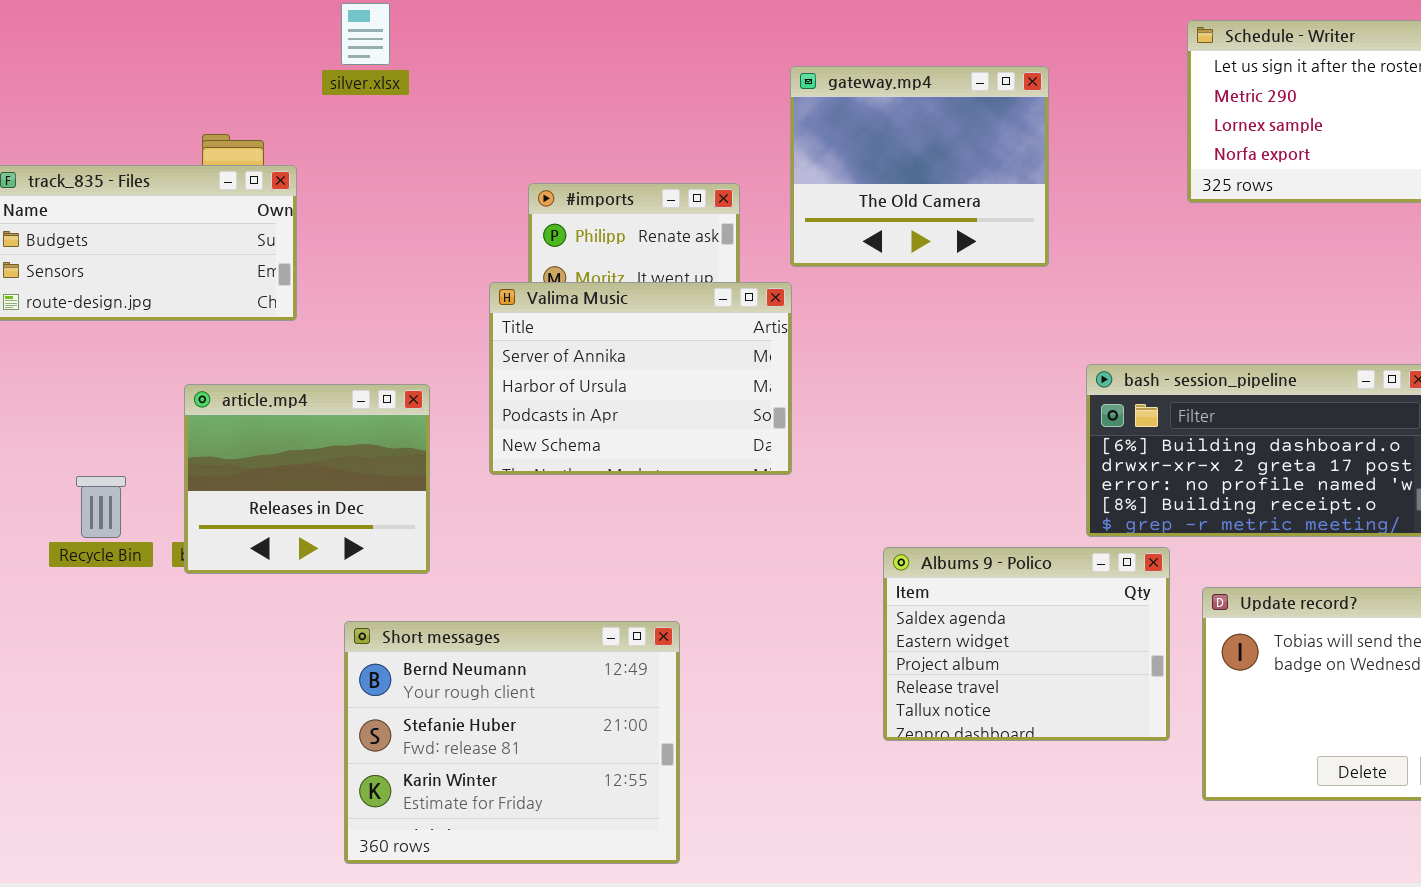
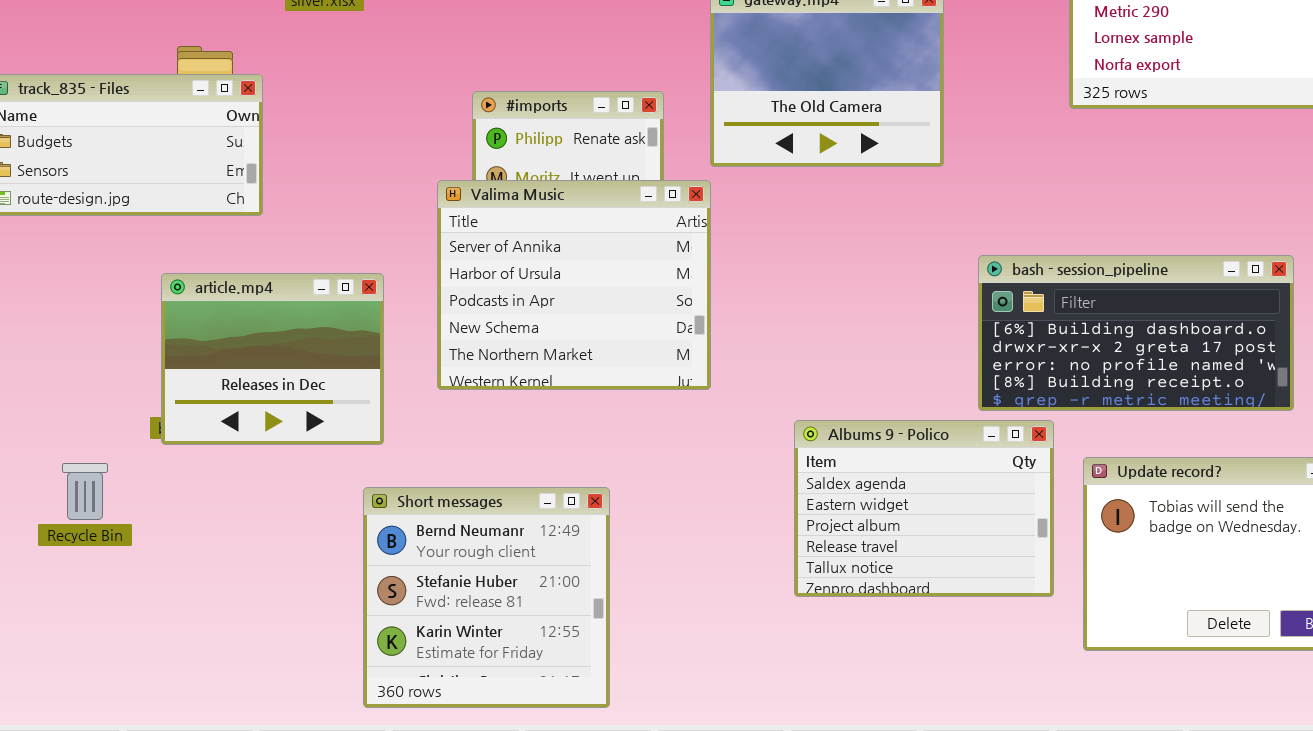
Valima Music: [489,282,792,475] -> [437,180,711,390], resized
Recycle Bin: [76,476,126,538] -> [62,463,108,520], moved
Short messages: [344,621,680,864] -> [363,487,610,708], resized

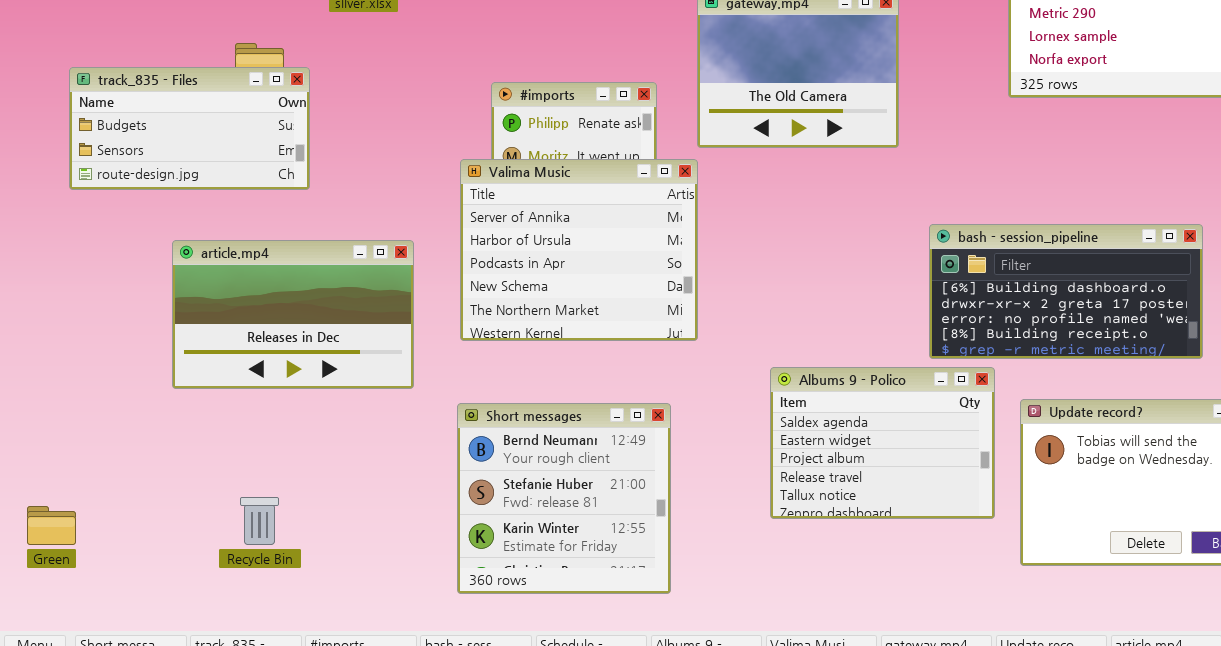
article.mp4: [161,273,384,445] -> [172,240,414,389], resized
Recycle Bin: [62,463,108,520] -> [240,497,279,545], moved
Short messages: [363,487,610,708] -> [457,403,671,594], moved

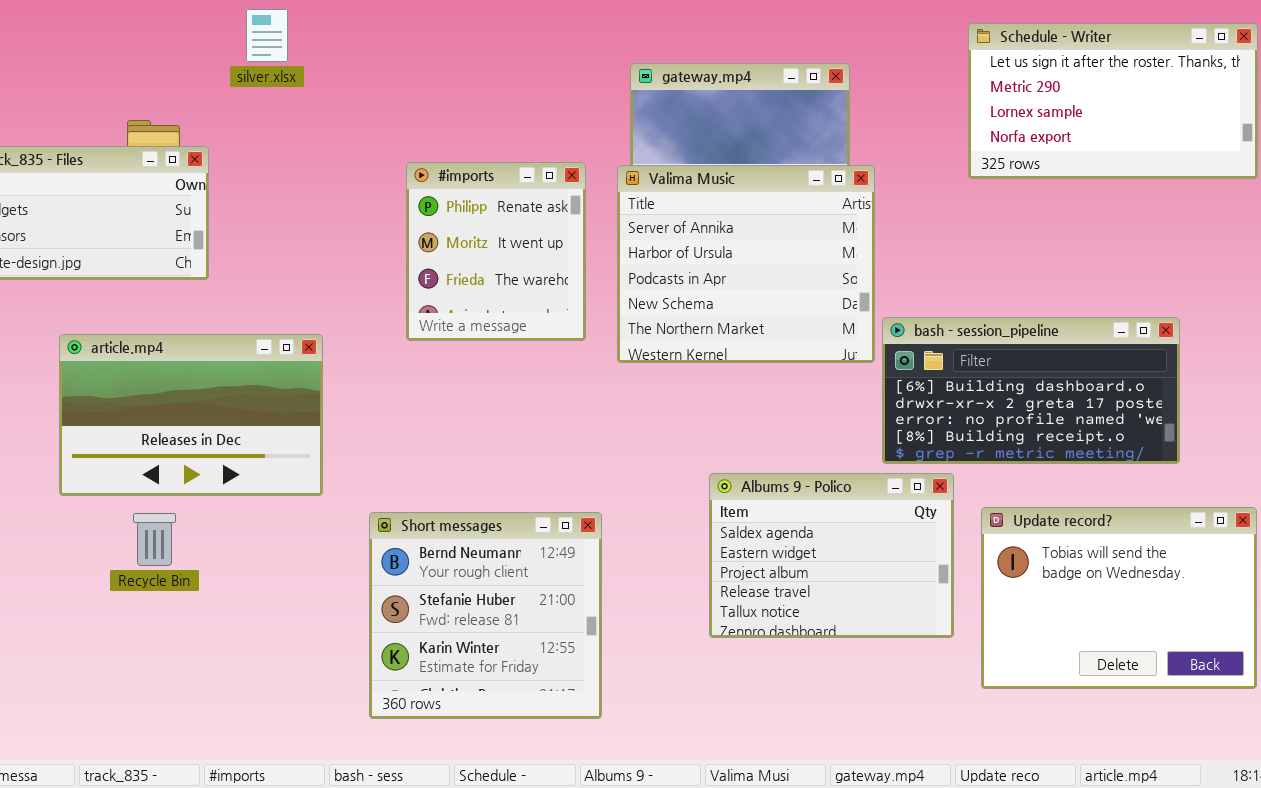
Valima Music: [460,159,698,341] -> [617,165,875,363], moved
Recycle Bin: [240,497,279,545] -> [133,513,176,566], moved

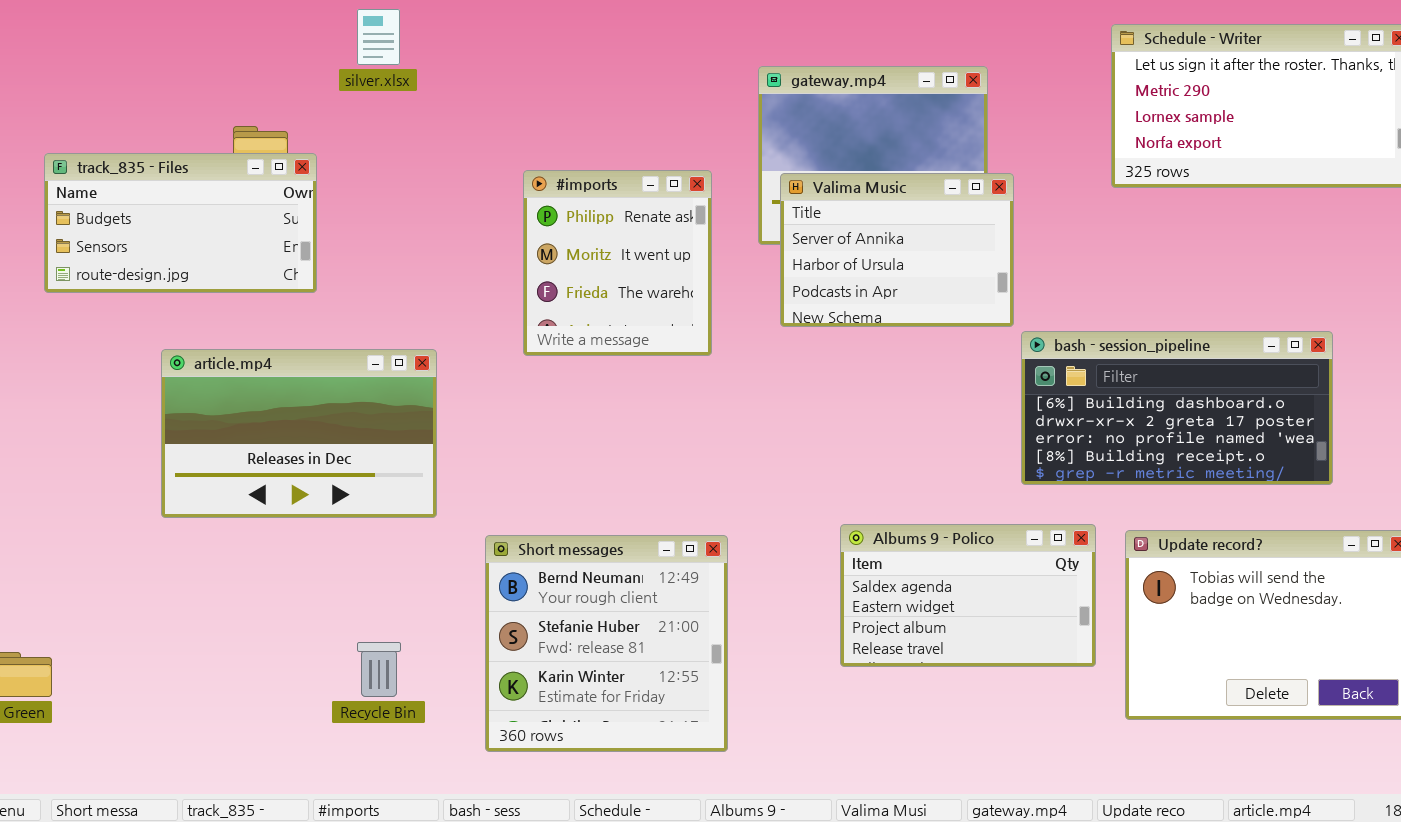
Valima Music: [617,165,875,363] -> [780,173,1014,327], resized
Albums 9 - Polico: [709,473,954,638] -> [840,524,1096,667], resized
Recycle Bin: [133,513,176,566] -> [357,642,401,697], moved

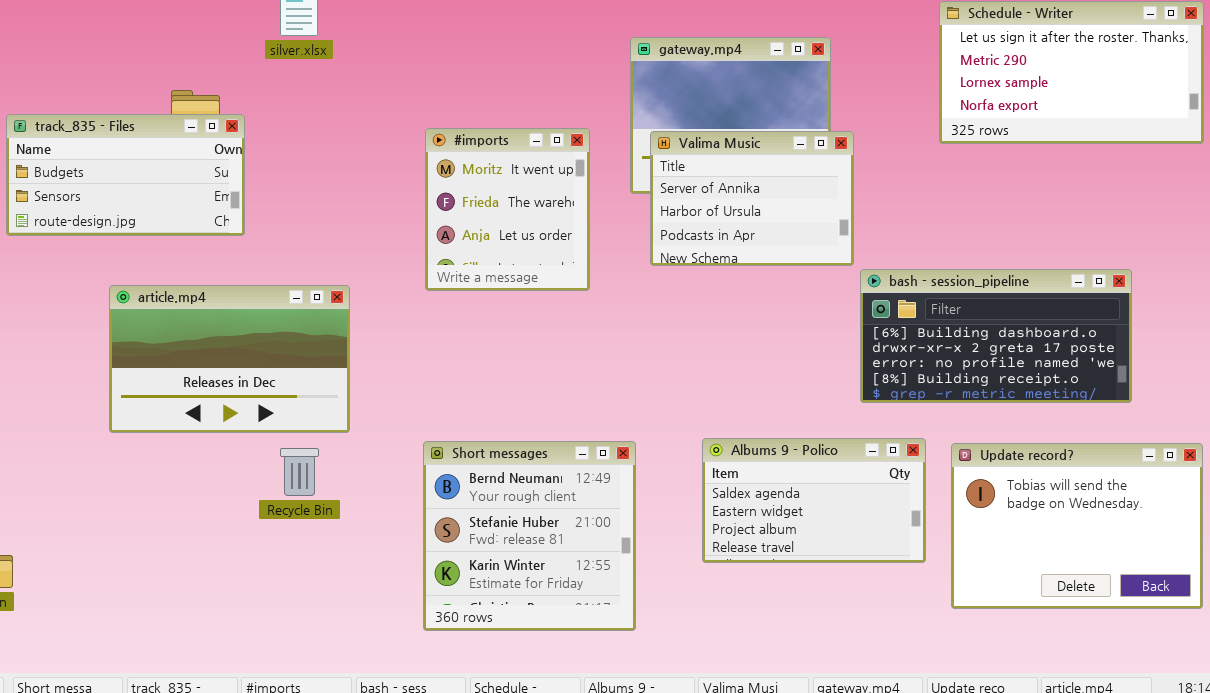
#imports: [523,170,712,356] -> [425,128,590,291], scrolled down 1 row
Short messages: [485,535,728,752] -> [423,441,636,631], moved
Recycle Bin: [357,642,401,697] -> [280,448,319,496], moved

